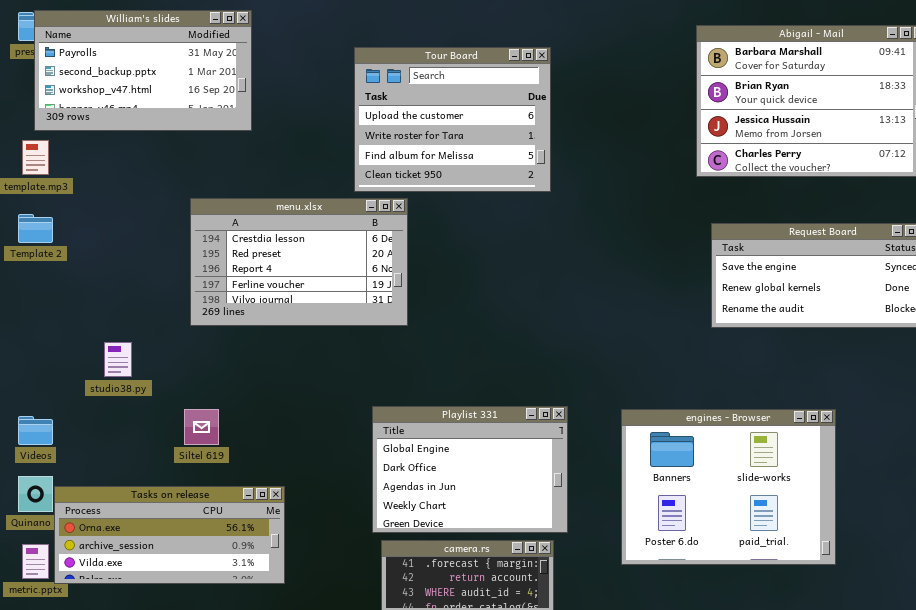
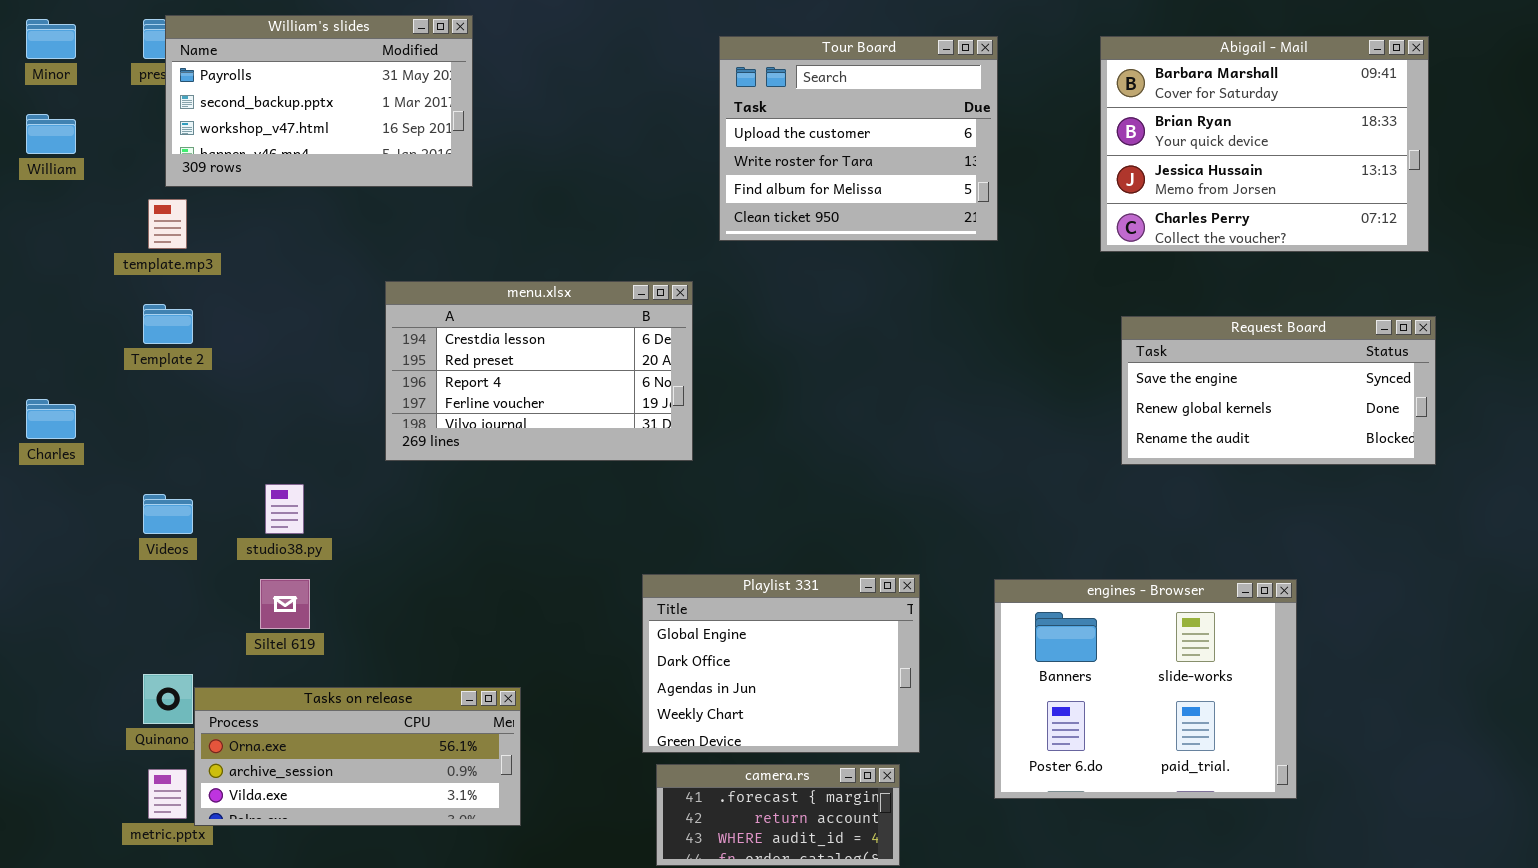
Tour Board: [354,47,551,192] -> [719,36,998,241], moved
Siltel 619: [184,409,219,445] -> [260,579,310,629], moved
Videos: [18,416,53,445] -> [143,494,193,534], moved

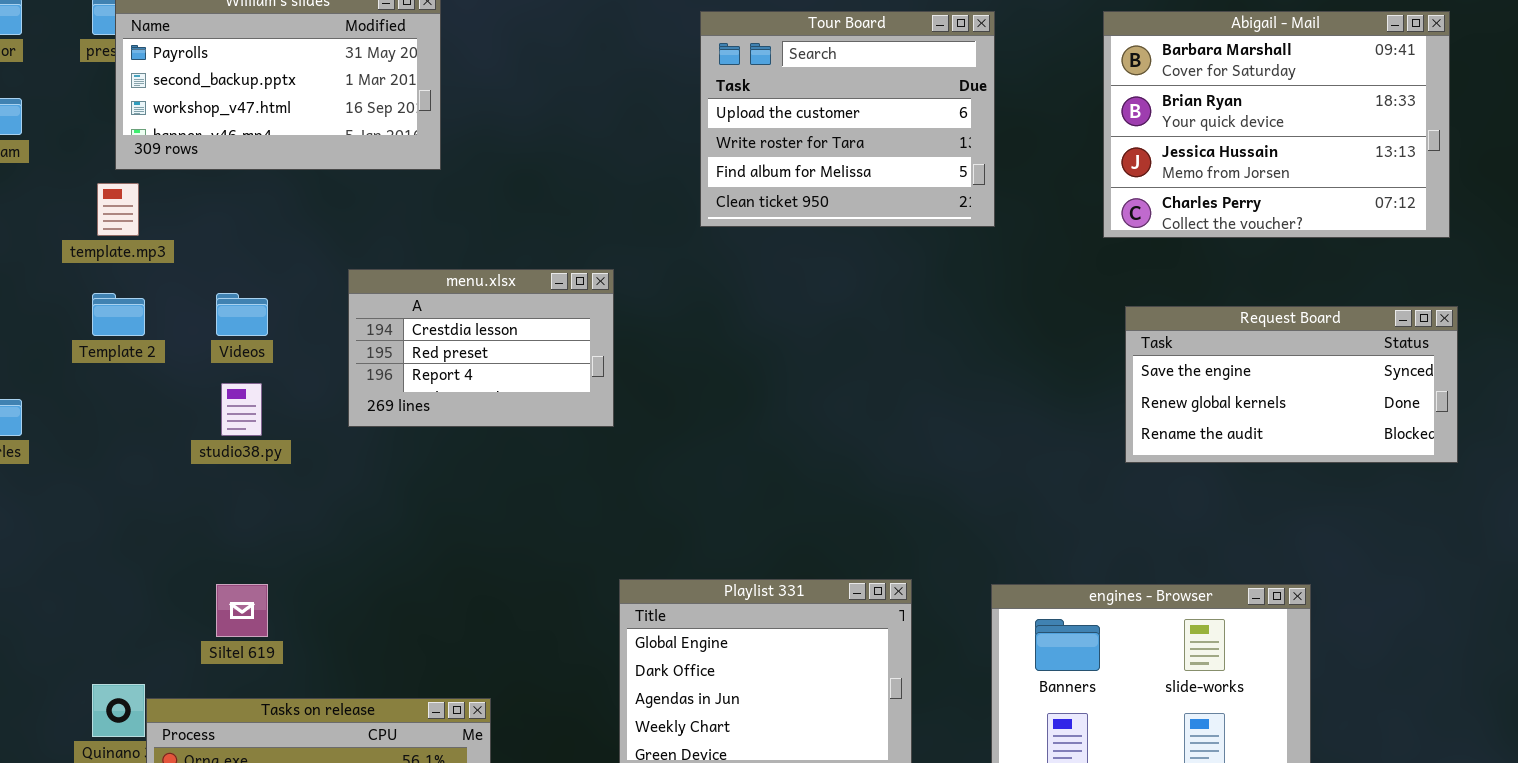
menu.xlsx: [385,281,693,461] -> [348,269,614,427], resized
studio38.py: [265,484,304,534] -> [221,383,262,436], moved
Videos: [143,494,193,534] -> [216,293,268,336], moved

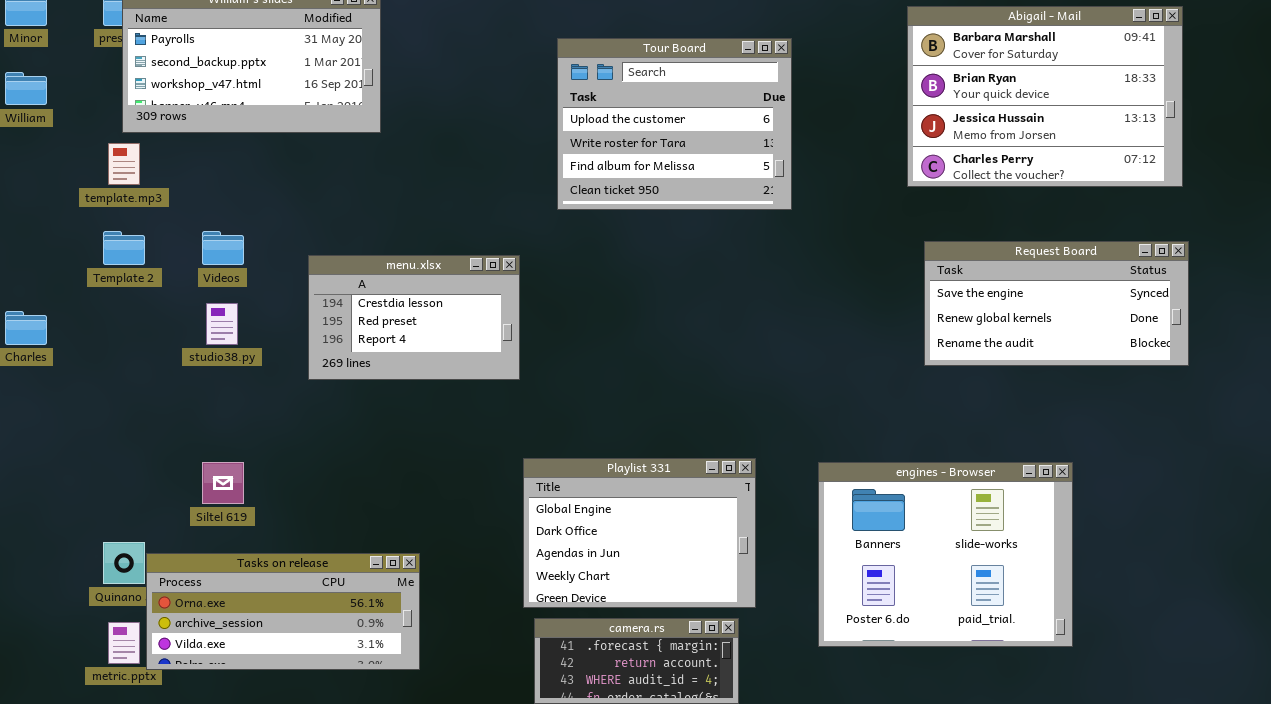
Tour Board: [700,11,995,227] -> [557,38,792,210], moved
menu.xlsx: [348,269,614,427] -> [308,255,520,380], moved

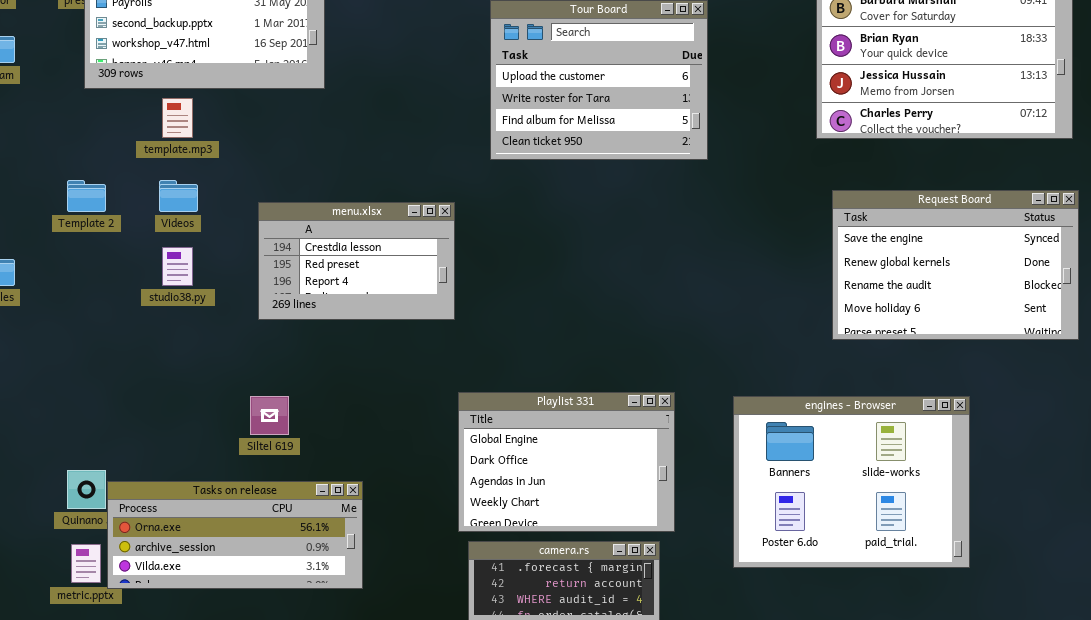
template.mp3: [108,143,140,185] -> [162,98,193,138], moved
Request Board: [924,241,1189,366] -> [832,190,1079,340], resized
Siltel 619: [202,462,244,504] -> [250,396,289,435], moved

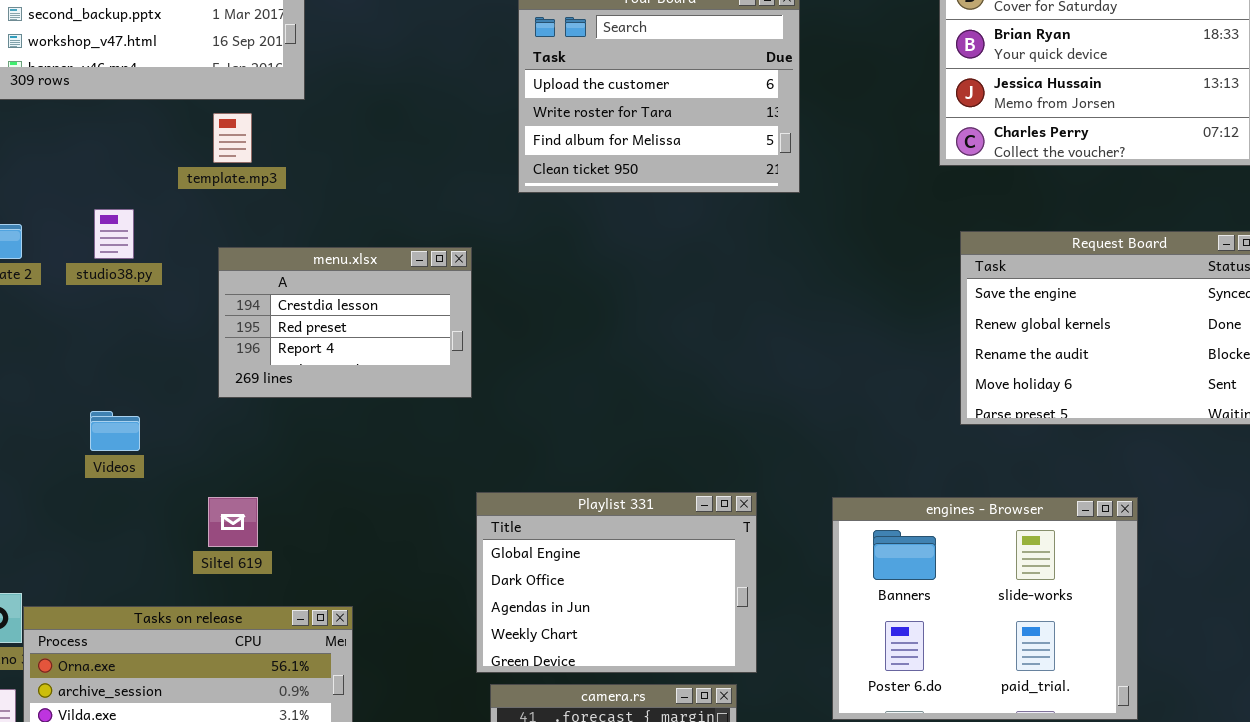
template.mp3: [162,98,193,138] -> [213,113,252,163], moved
Videos: [159,180,198,212] -> [90,411,140,451], moved
studio38.py: [162,247,193,286] -> [94,209,134,259], moved

